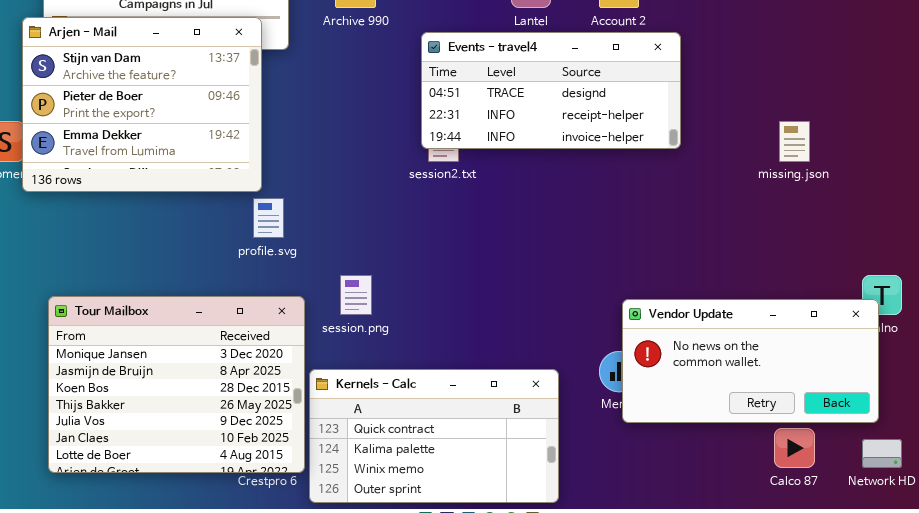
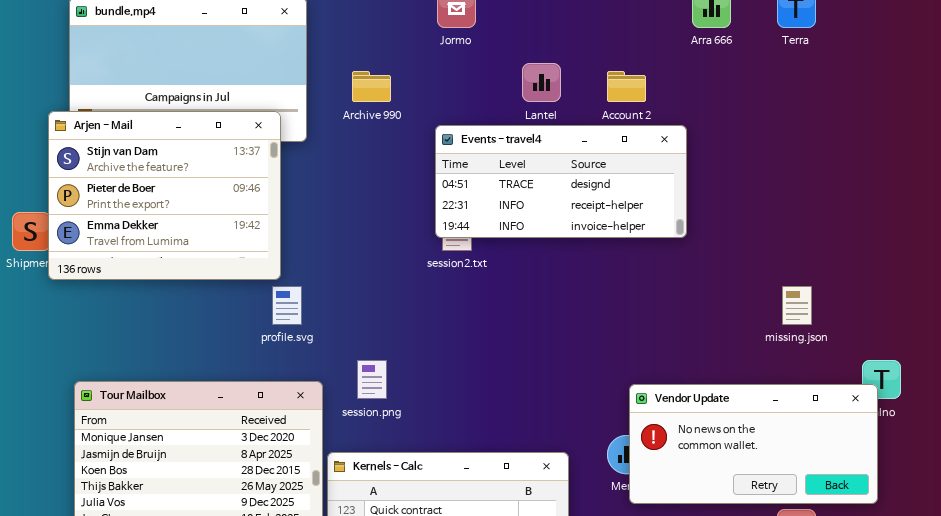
missing.json: [779,121,810,162] -> [782,286,812,325], moved

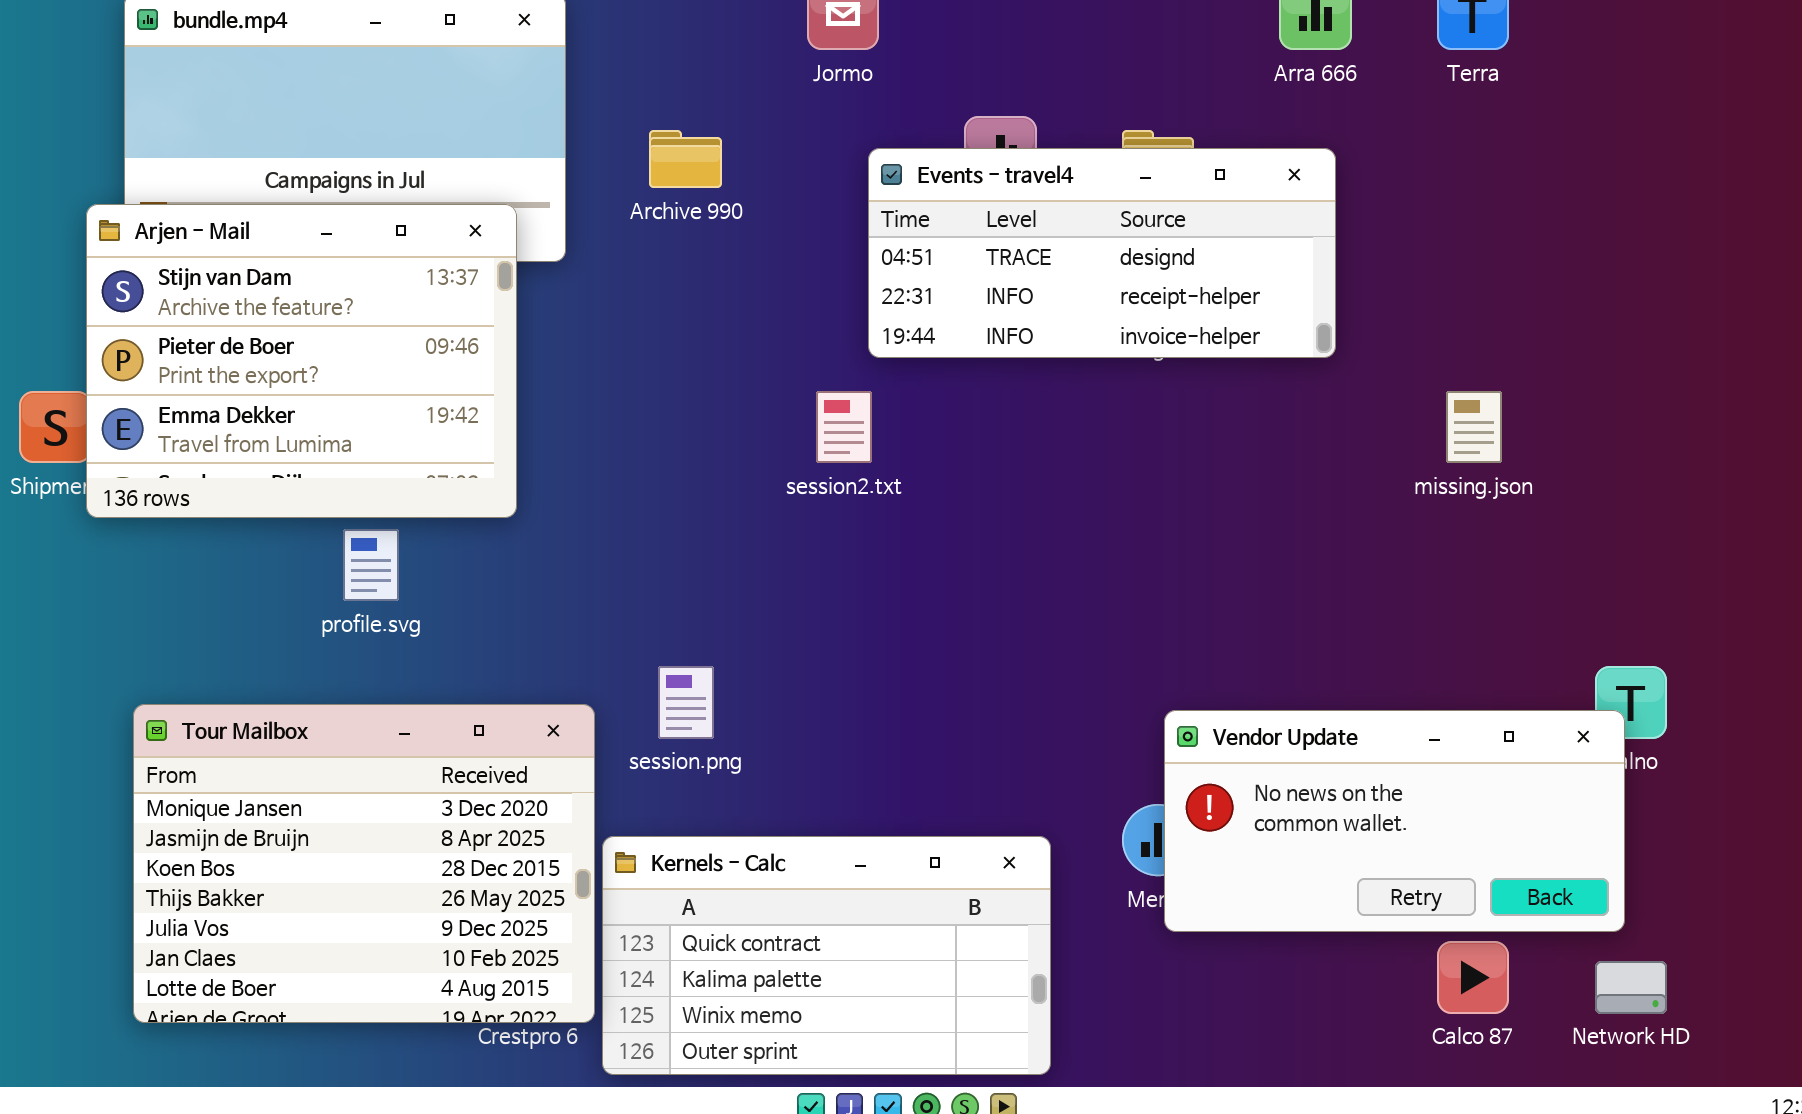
Events - travel4: [435,125,687,238] -> [868,148,1336,358], moved
profile.svg: [272,286,302,325] -> [343,529,399,601], moved
missing.json: [782,286,812,325] -> [1446,391,1502,463], moved

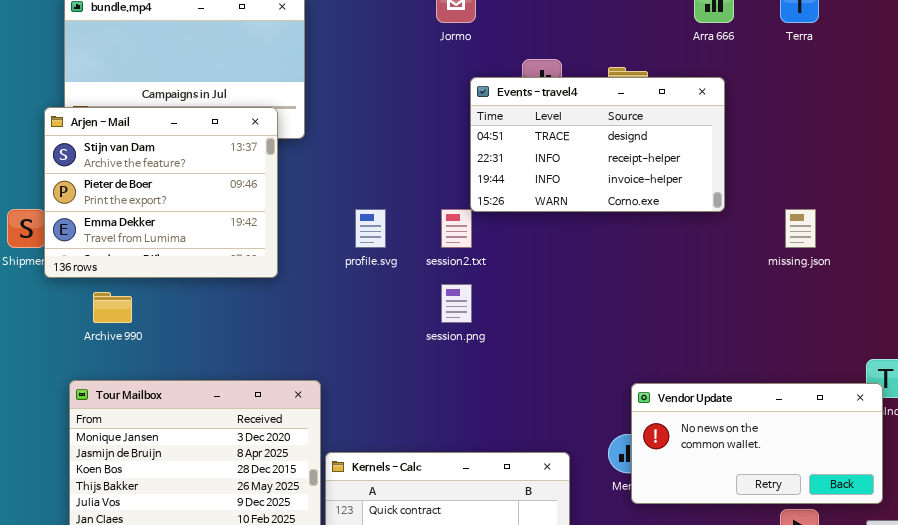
Archive 990: [649,130,722,188] -> [93,292,132,323], moved
Events - travel4: [868,148,1336,358] -> [470,77,725,212], resized
profile.svg: [343,529,399,601] -> [355,209,386,248], moved
session.png: [658,666,714,739] -> [441,284,472,323], moved

